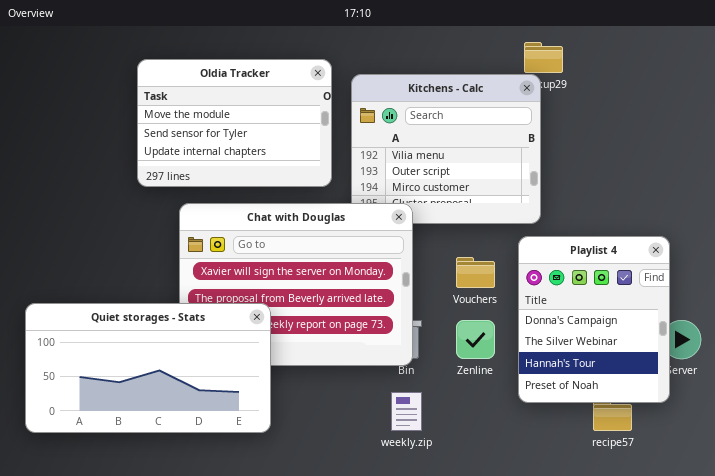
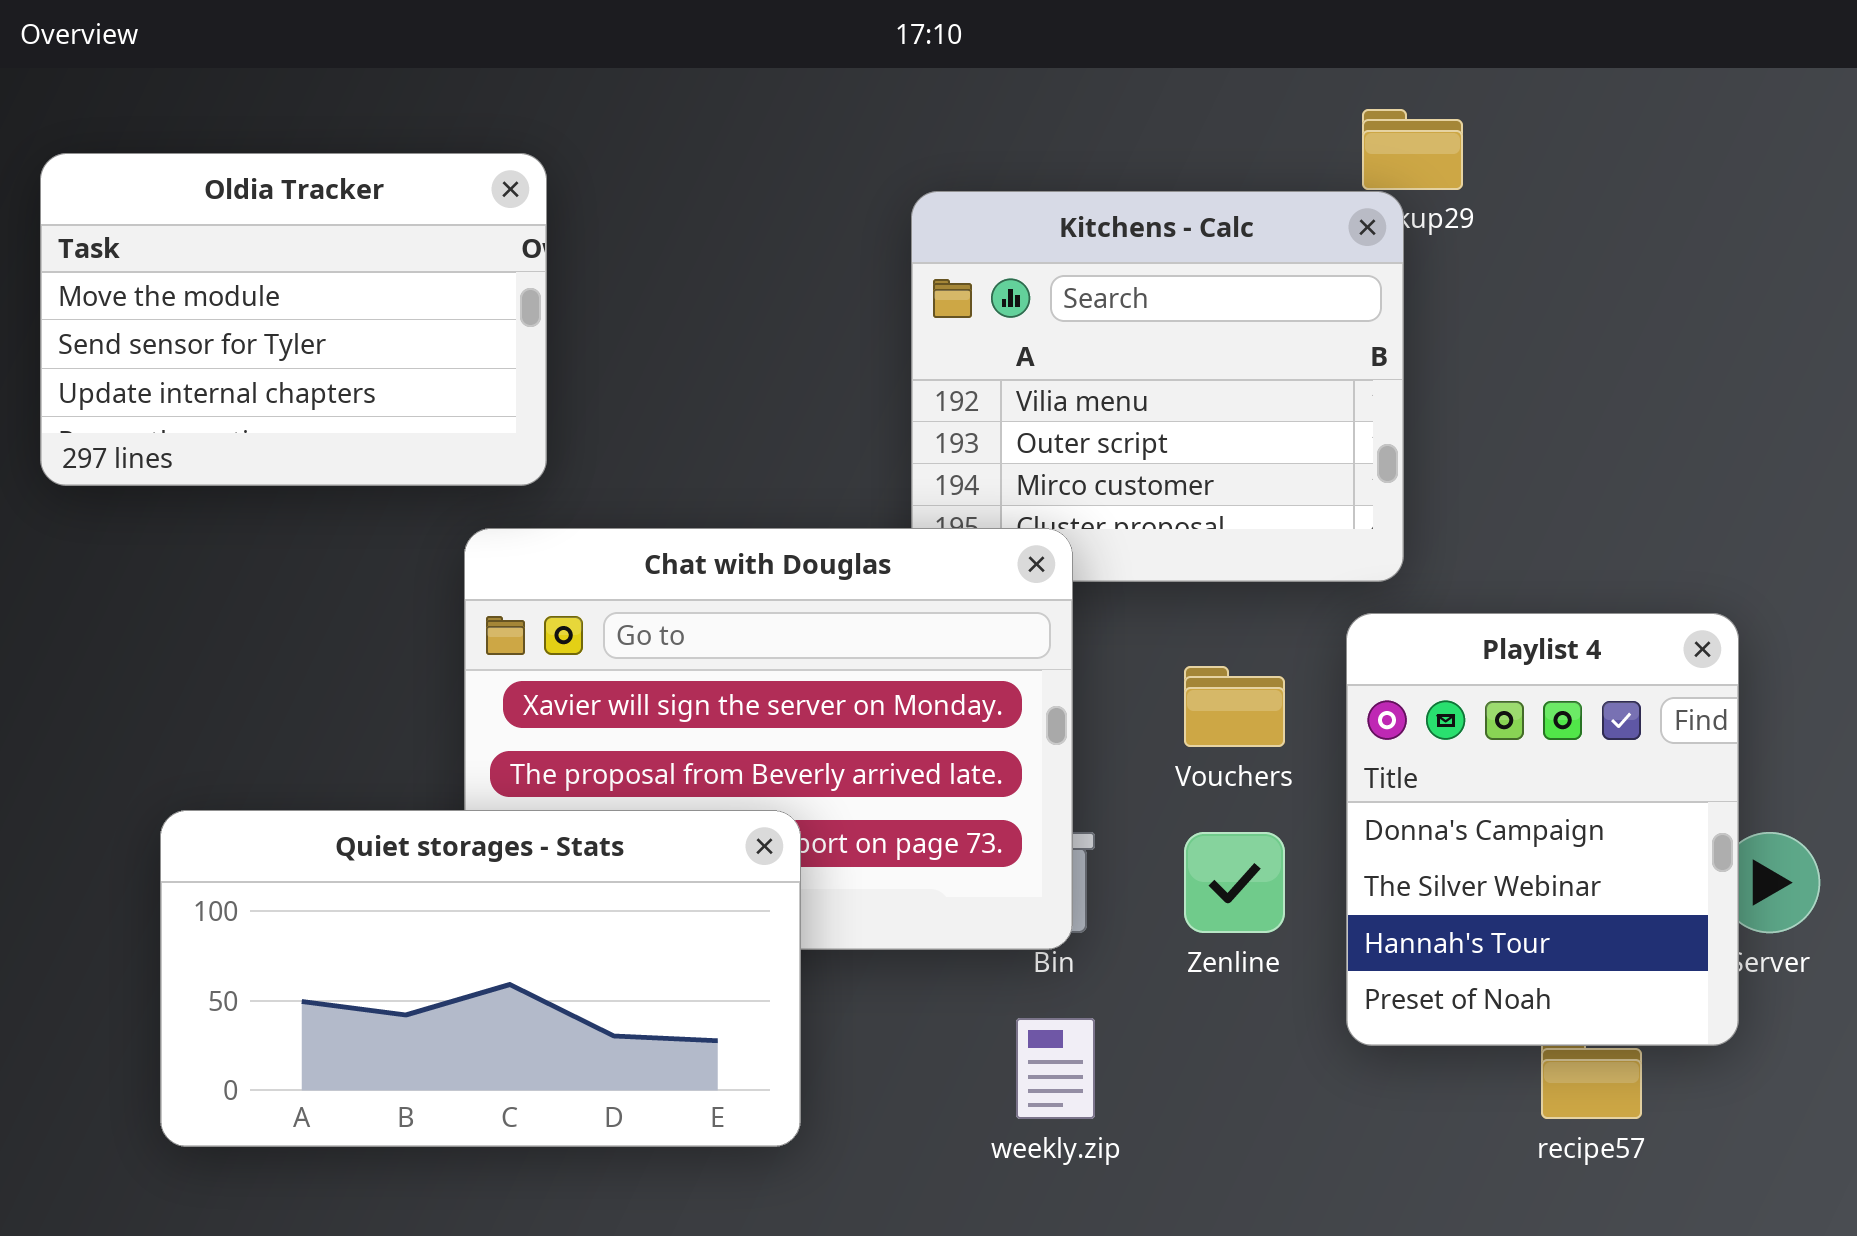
Oldia Tracker: [137,59,332,187] -> [40,153,547,486], moved
Quiet storages - Stats: [25,303,271,433] -> [160,810,801,1147], moved

